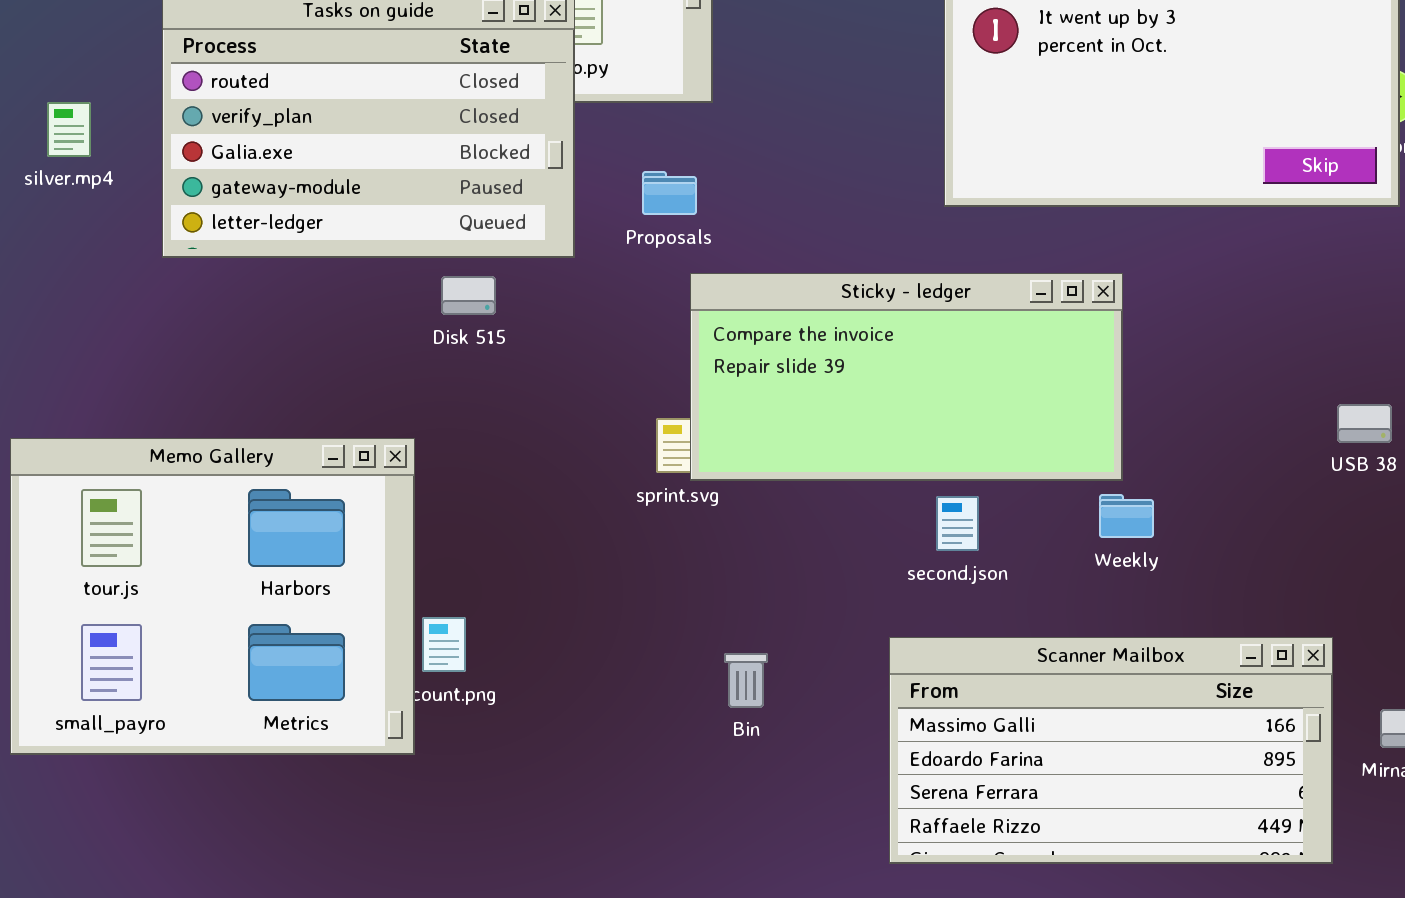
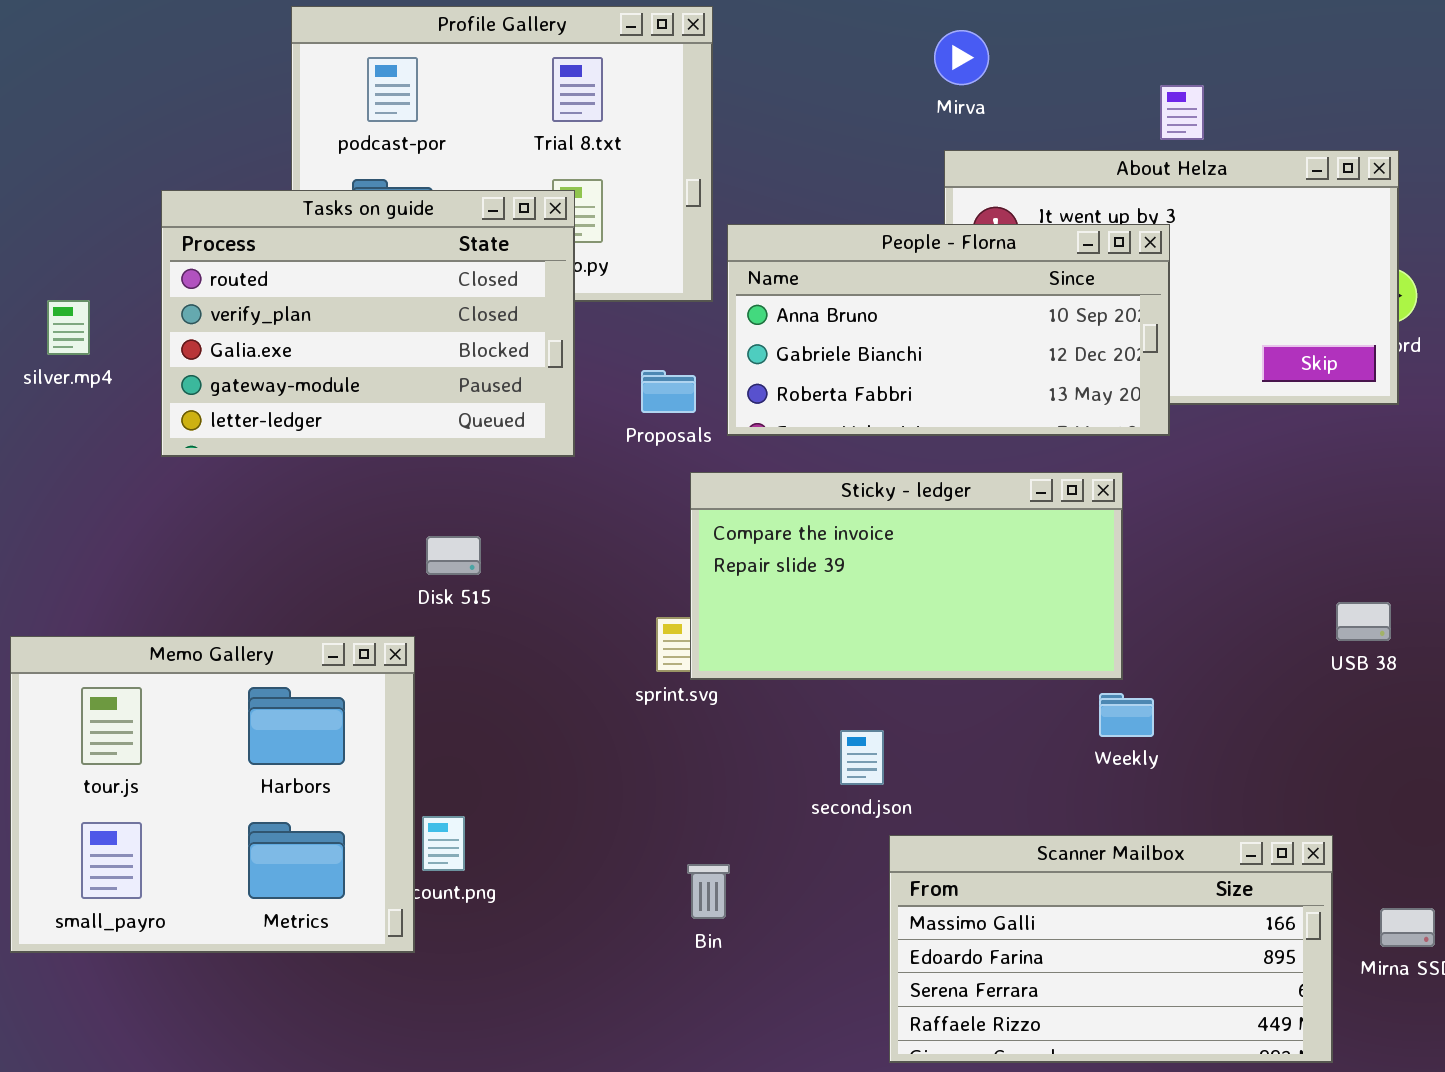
People - Florna: none -> [727,224,1170,436], opened
Disk 515: [441,276,496,315] -> [426,536,481,575], moved
second.json: [936,496,979,551] -> [840,730,884,785], moved
Bin: [724,653,768,708] -> [687,864,730,919], moved

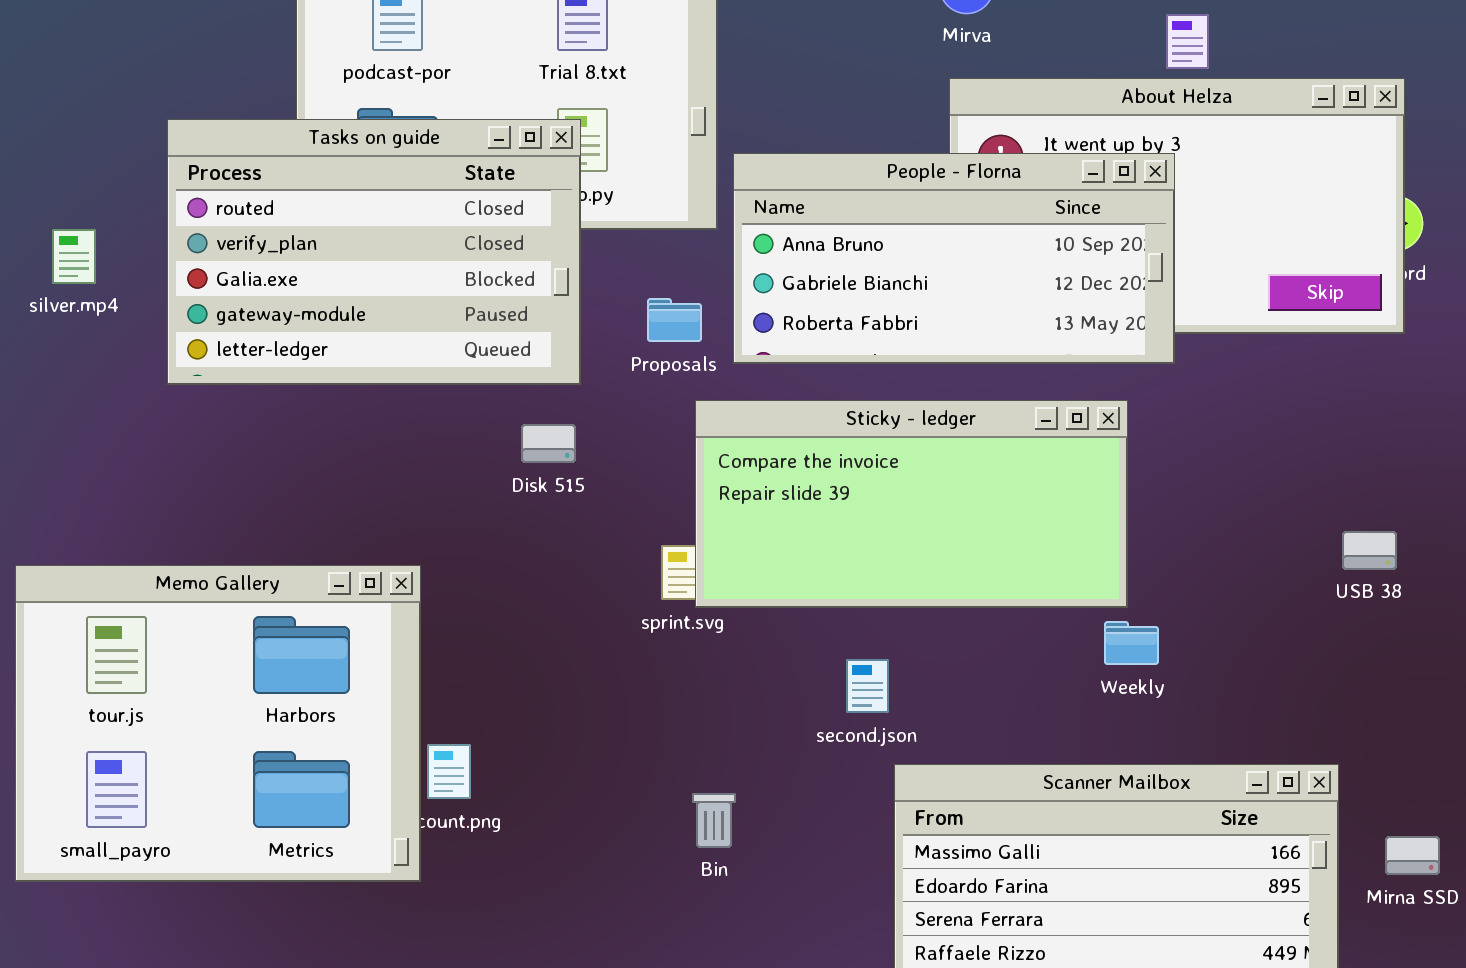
Disk 515: [426,536,481,575] -> [521,424,576,463], moved

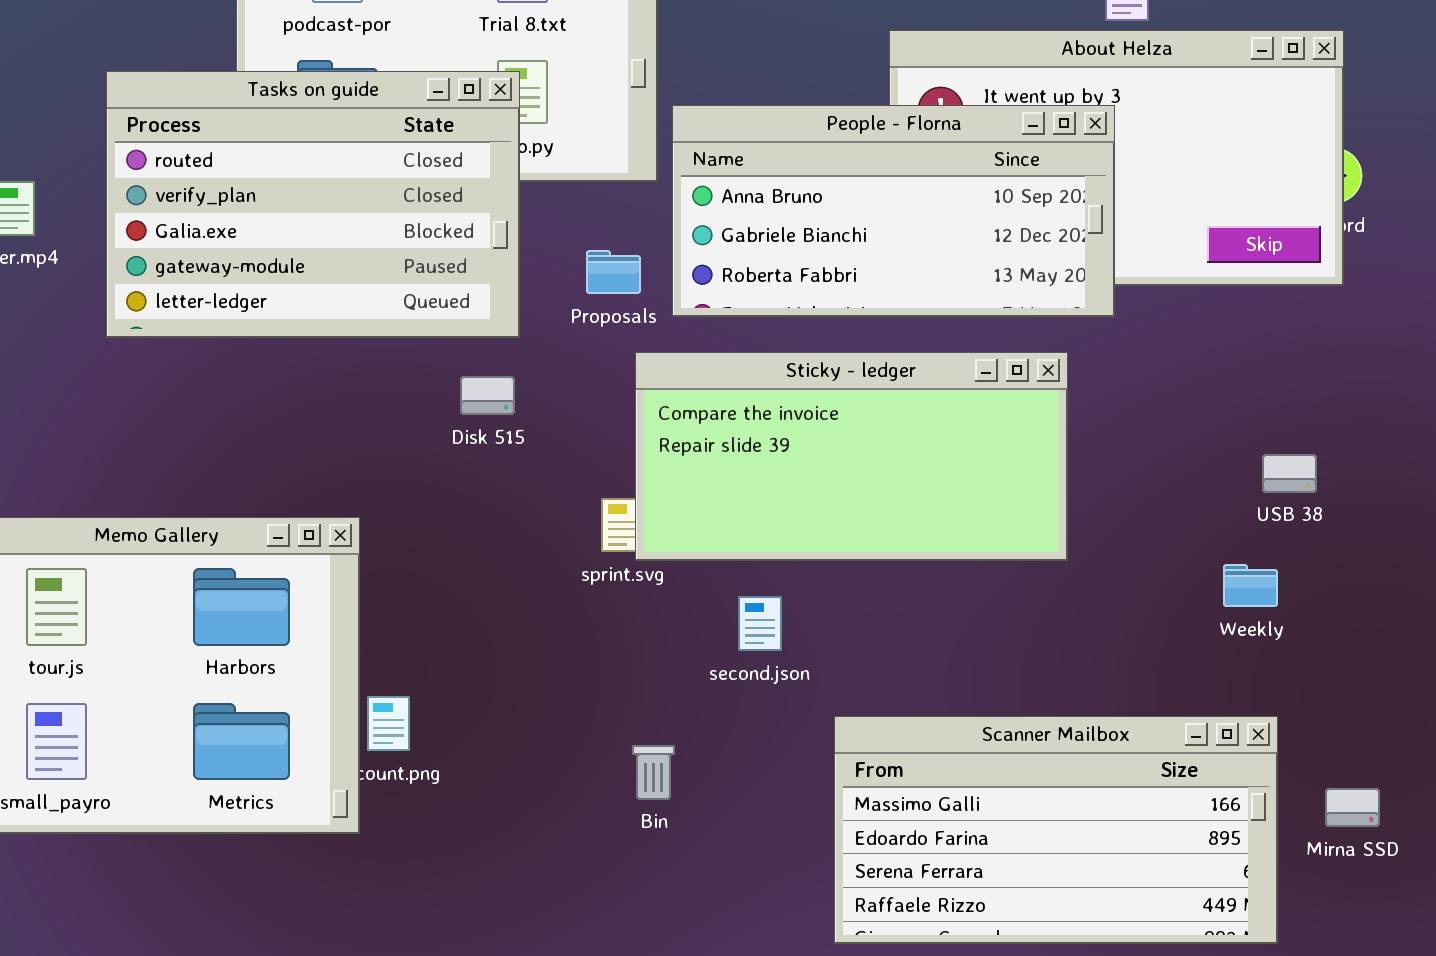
USB 38: [1342,531,1397,570] -> [1262,454,1317,493], moved
Weekly: [1104,621,1159,665] -> [1223,564,1278,607], moved
second.json: [846,659,889,713] -> [738,596,782,651], moved

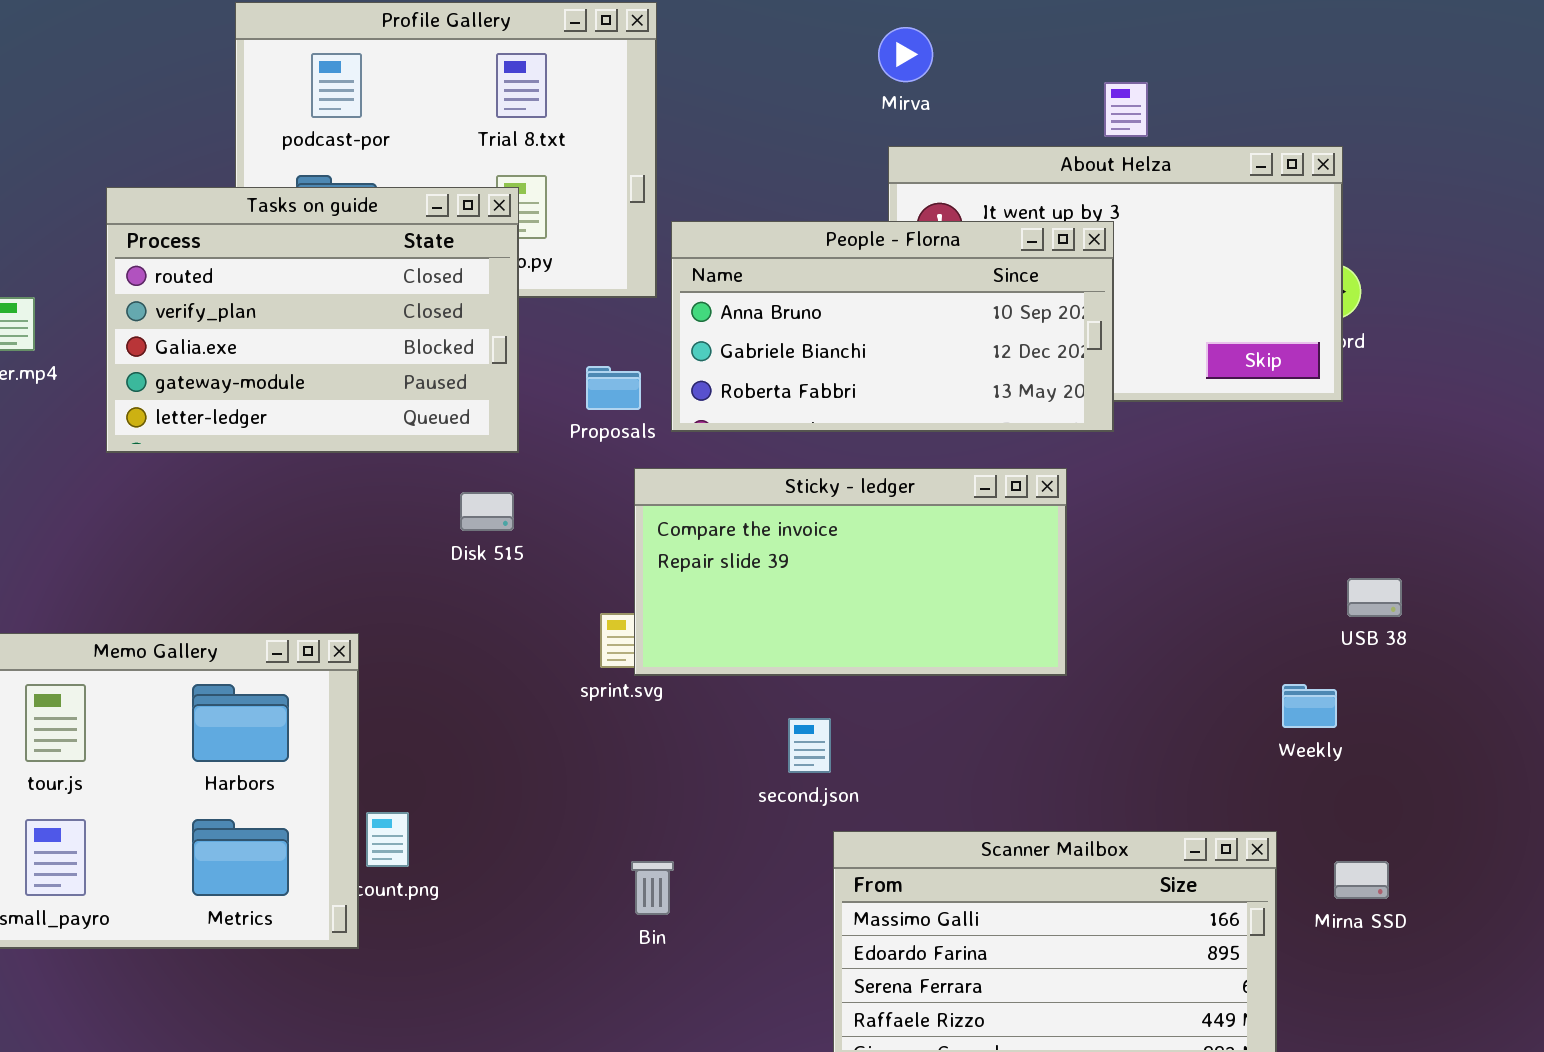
USB 38: [1262,454,1317,493] -> [1347,578,1402,617], moved
Weekly: [1223,564,1278,607] -> [1282,684,1337,728], moved
second.json: [738,596,782,651] -> [788,718,831,773], moved
Mirna SSD: [1325,788,1380,827] -> [1334,861,1389,899], moved

